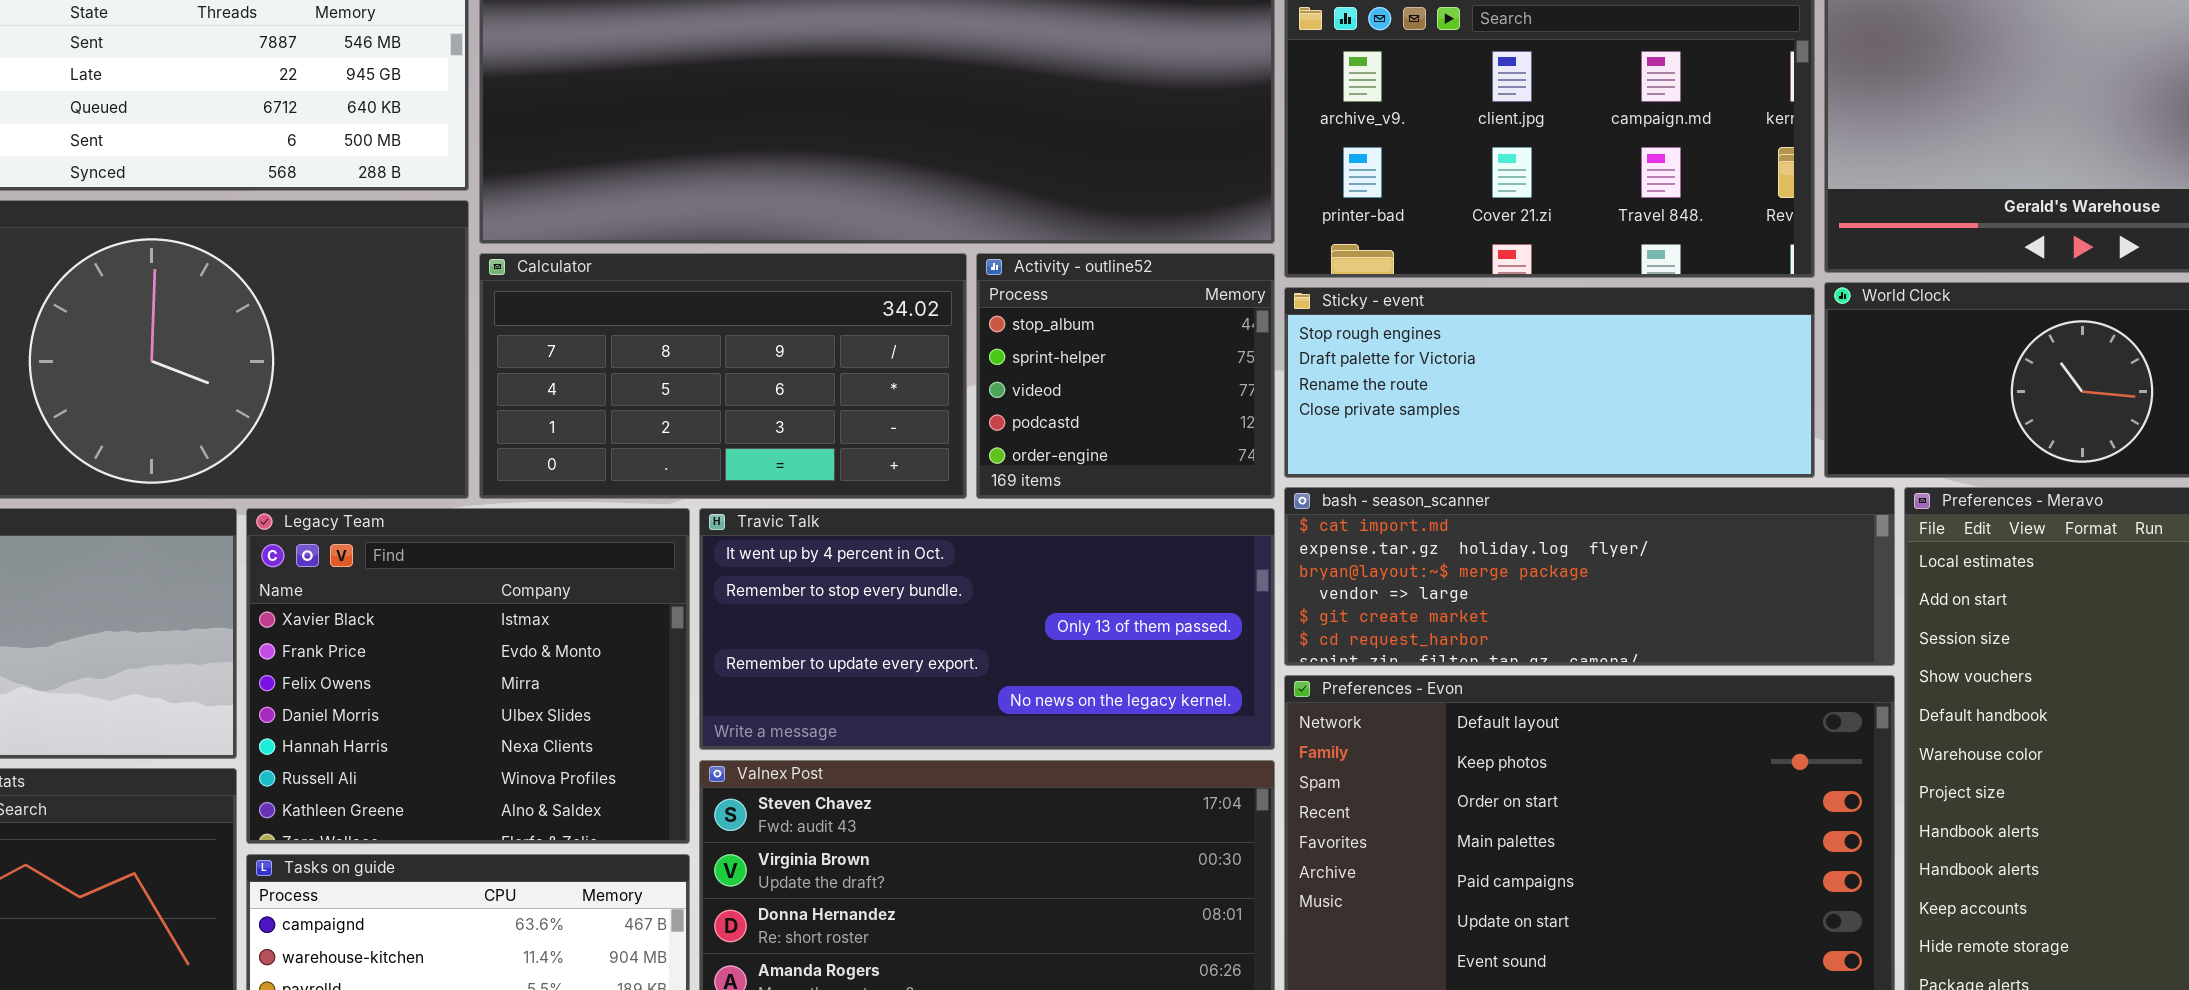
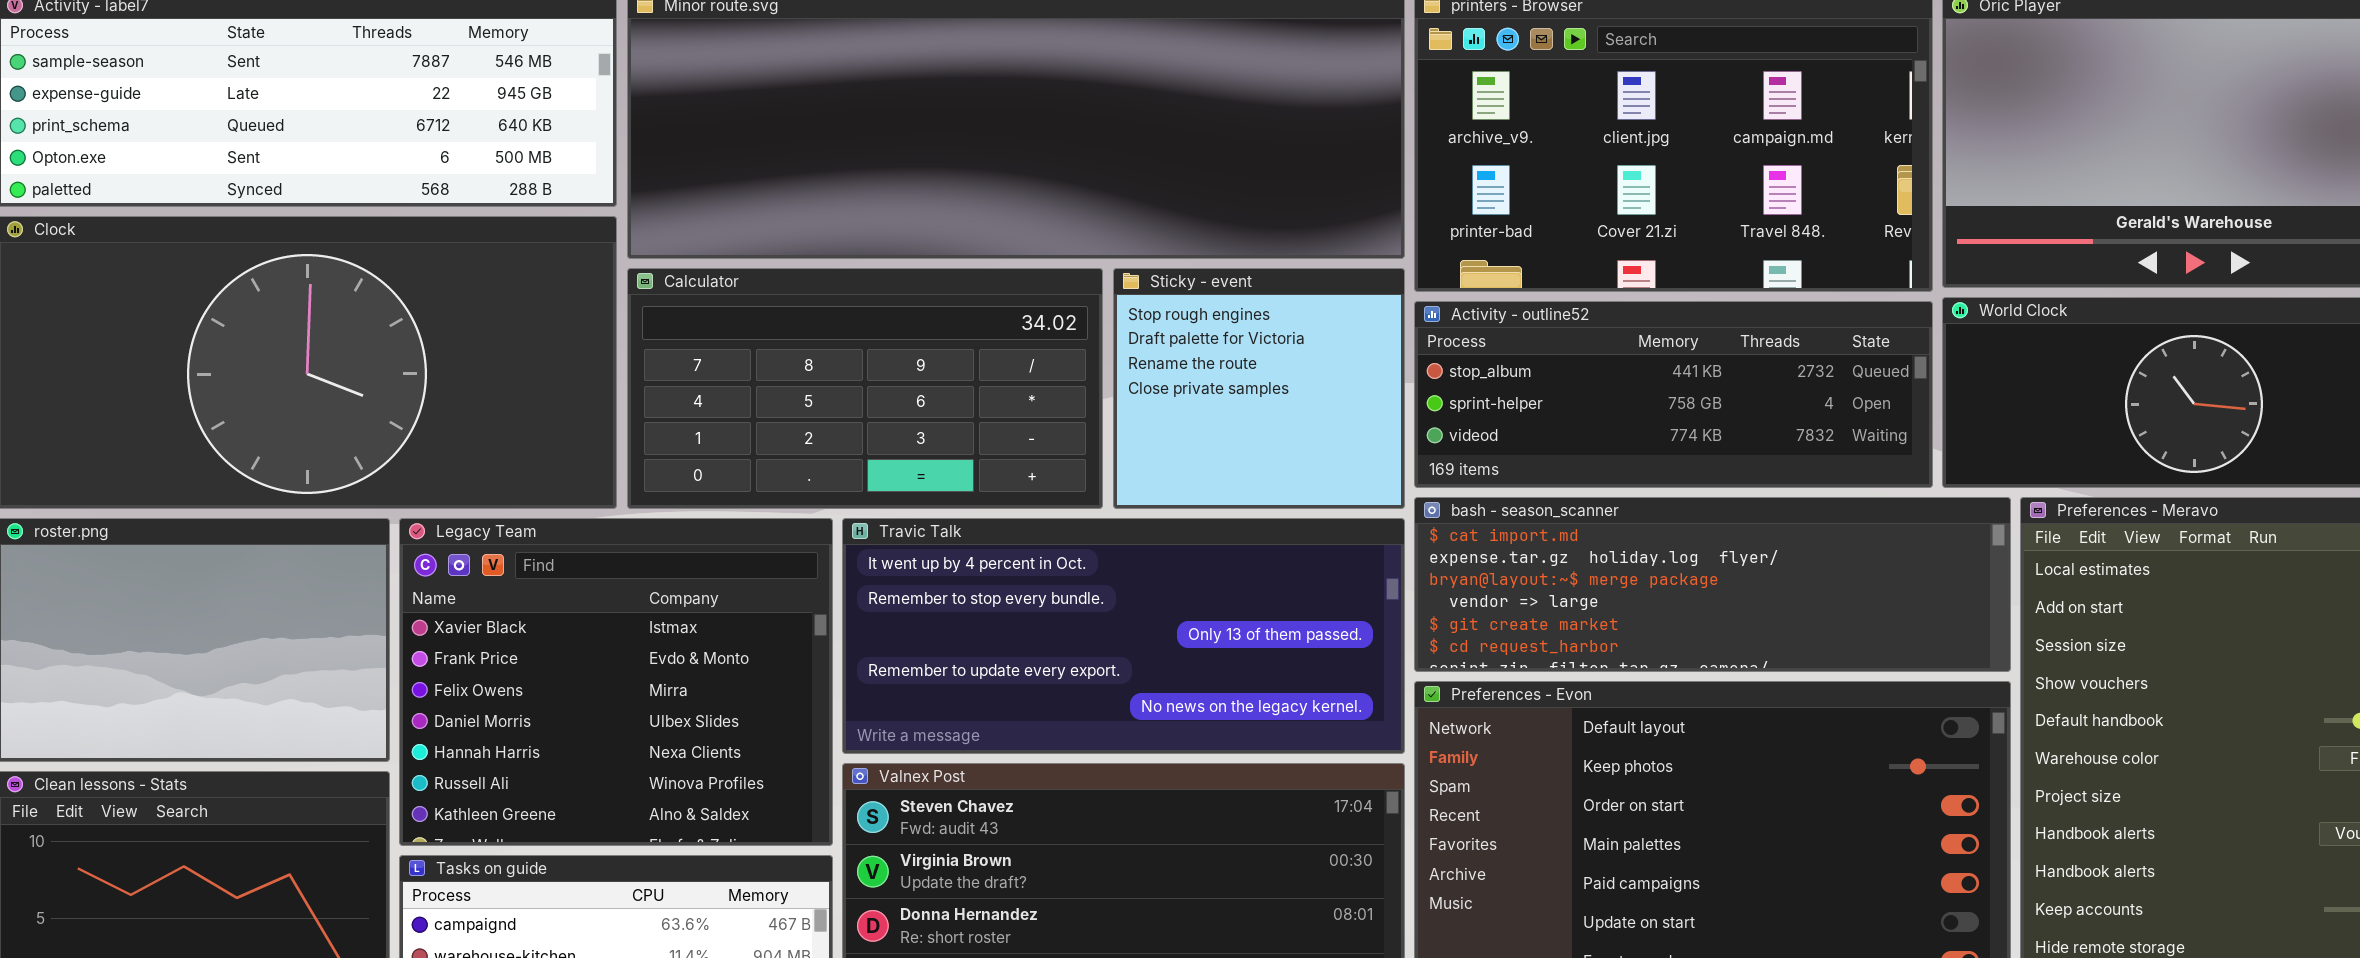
Activity - outline52: [976,253,1275,499] -> [1414,301,1933,488], moved, resized
Sticky - event: [1284,287,1815,478] -> [1113,268,1405,509], moved, resized

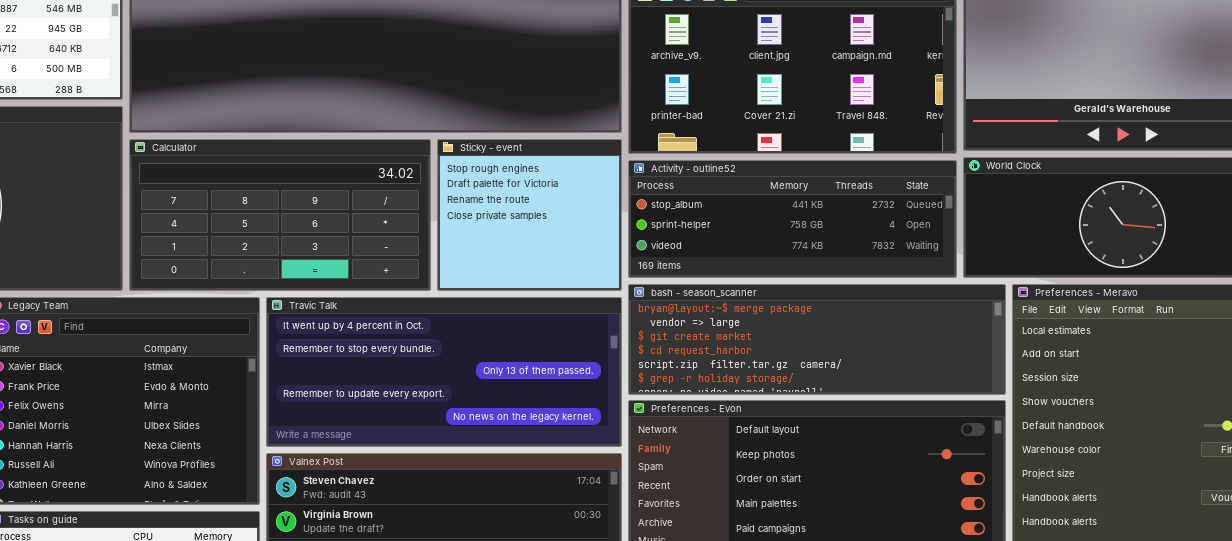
bash - season_scanner: [1414,497,2011,672] -> [628,284,1006,395], scrolled down 2 rows

